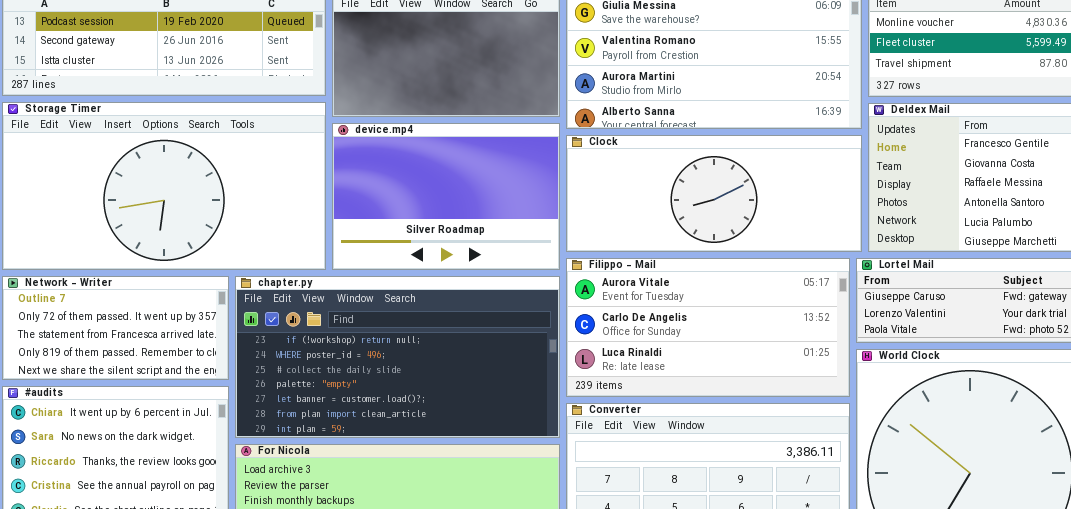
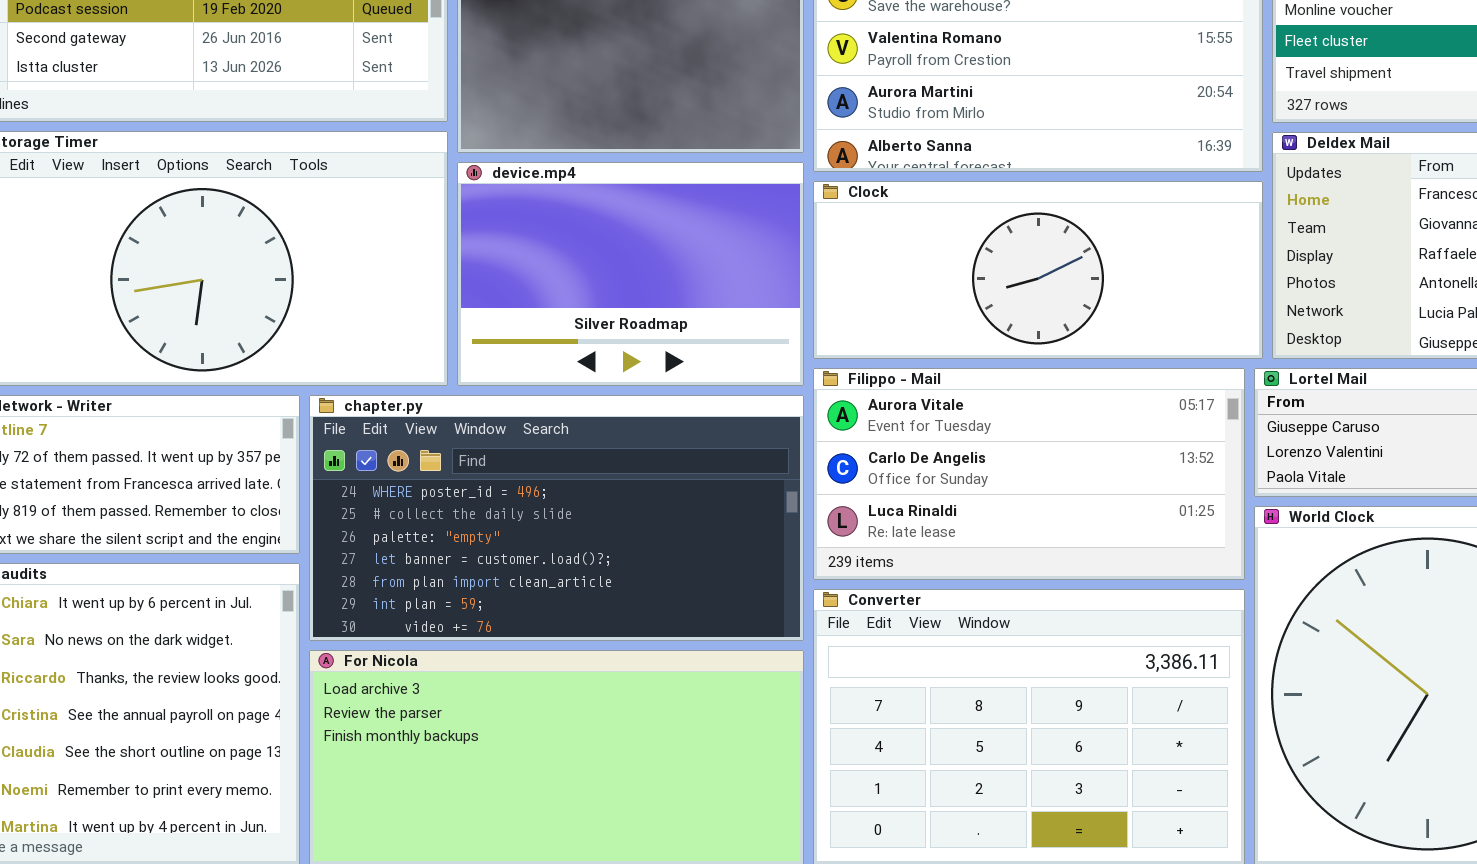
chapter.py: [235,276,560,438] -> [309,395,804,641], scrolled down 1 row

